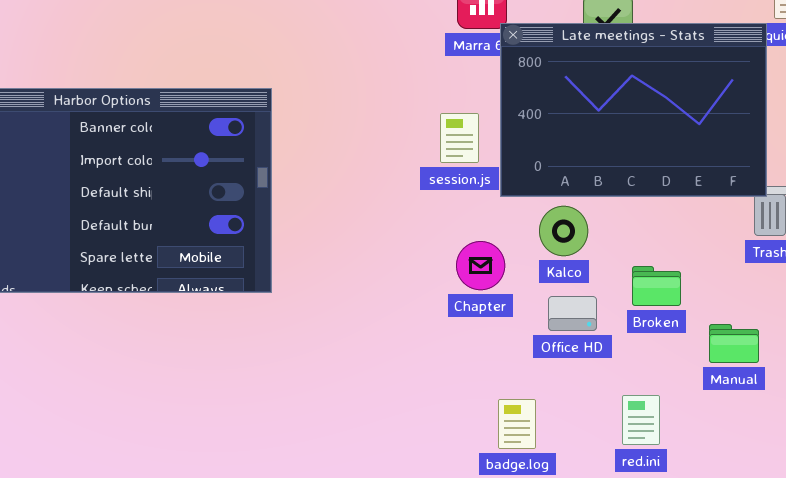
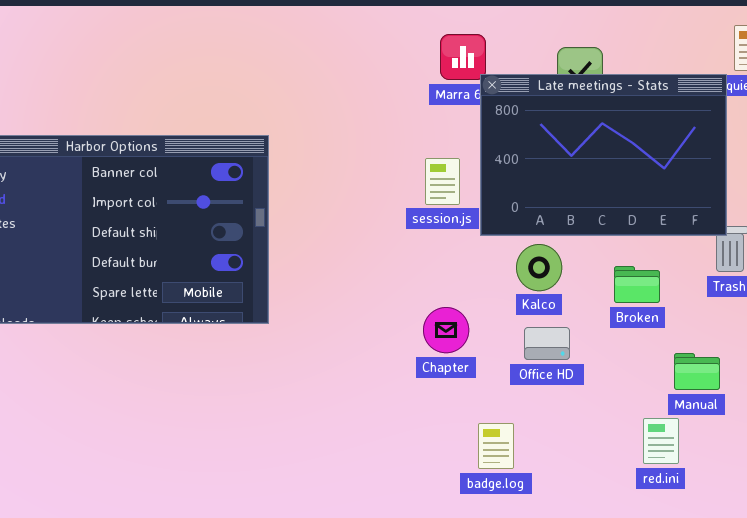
Chapter: [456,241,505,290] -> [423,307,469,353], moved
Broken: [632,266,681,306] -> [614,266,660,303], moved
red.ini: [622,395,660,445] -> [643,418,679,464], moved

